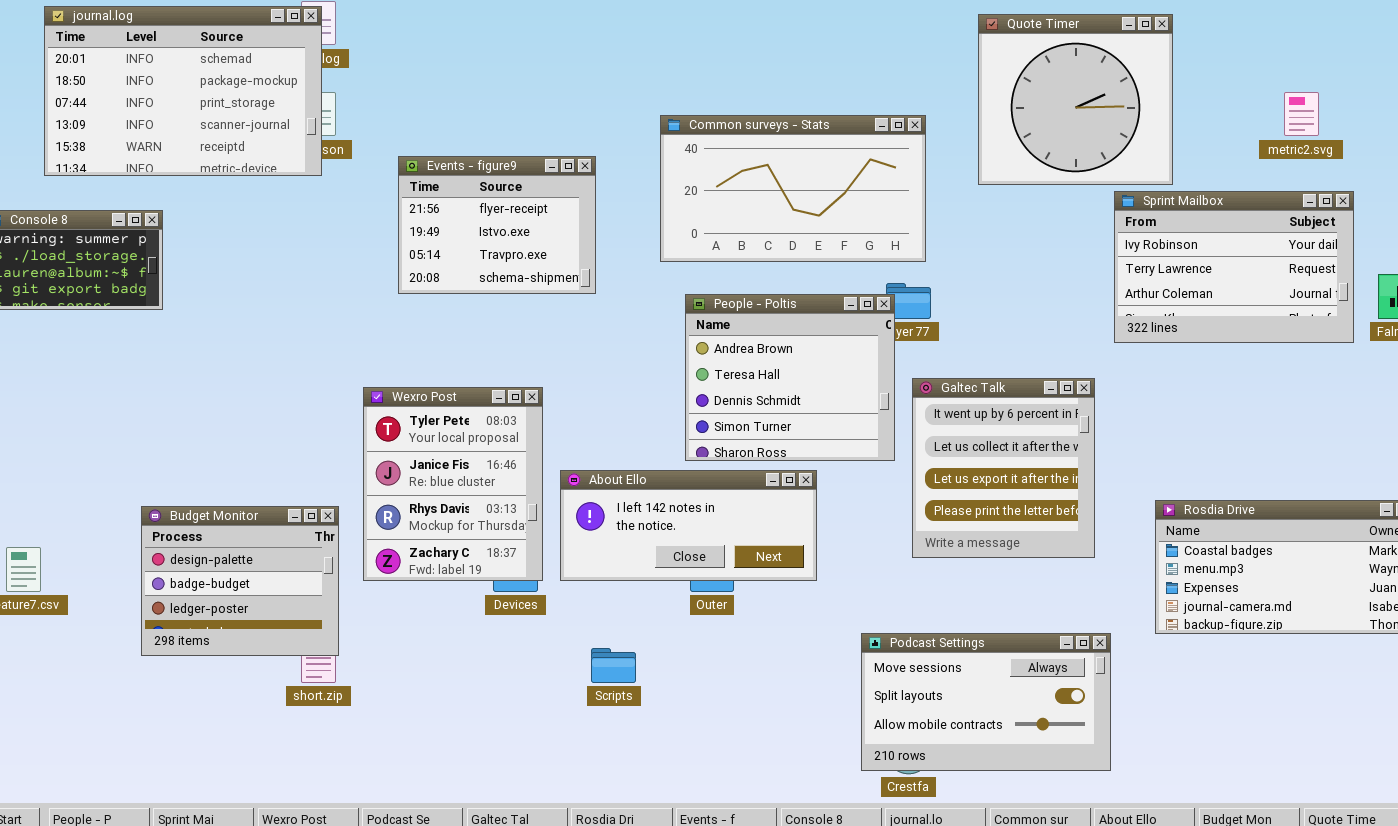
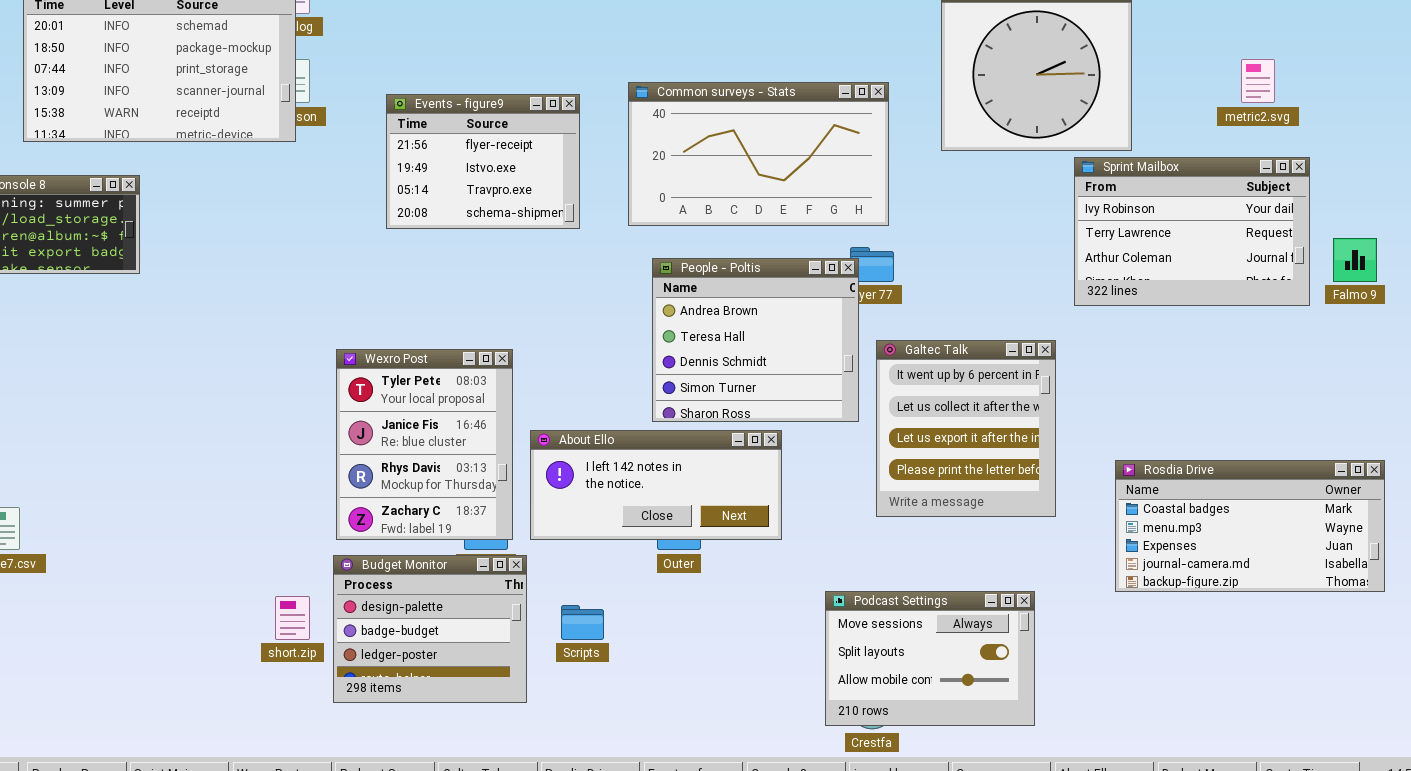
Events - figure9: [398,156,596,294] -> [386,94,580,229], moved
Budget Monitor: [141,506,339,656] -> [333,555,527,703], moved
Podcast Settings: [861,633,1111,771] -> [825,591,1035,726], resized

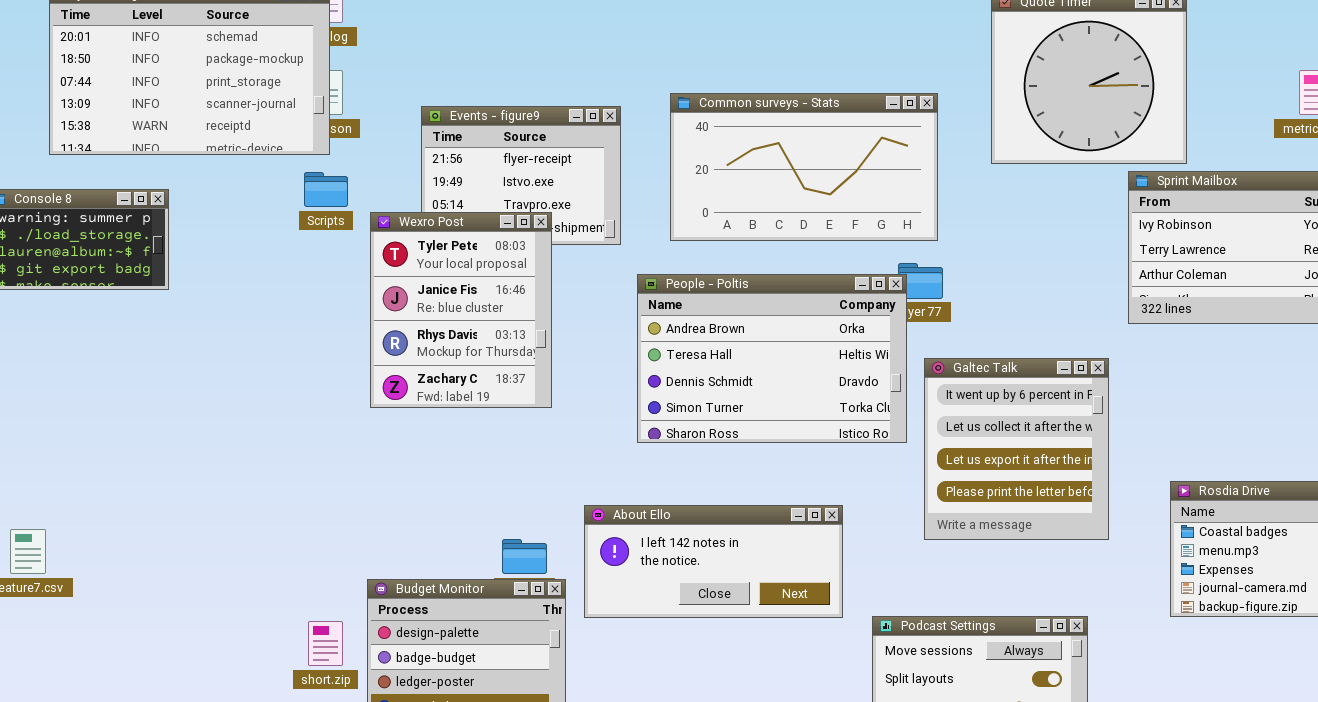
People - Poltis: [652,258,859,422] -> [637,274,907,443], resized
Wexro Post: [336,349,513,540] -> [370,212,552,408], moved
About Ello: [530,430,782,540] -> [584,505,843,618], moved
Scripts: [561,605,604,640] -> [304,172,348,207], moved

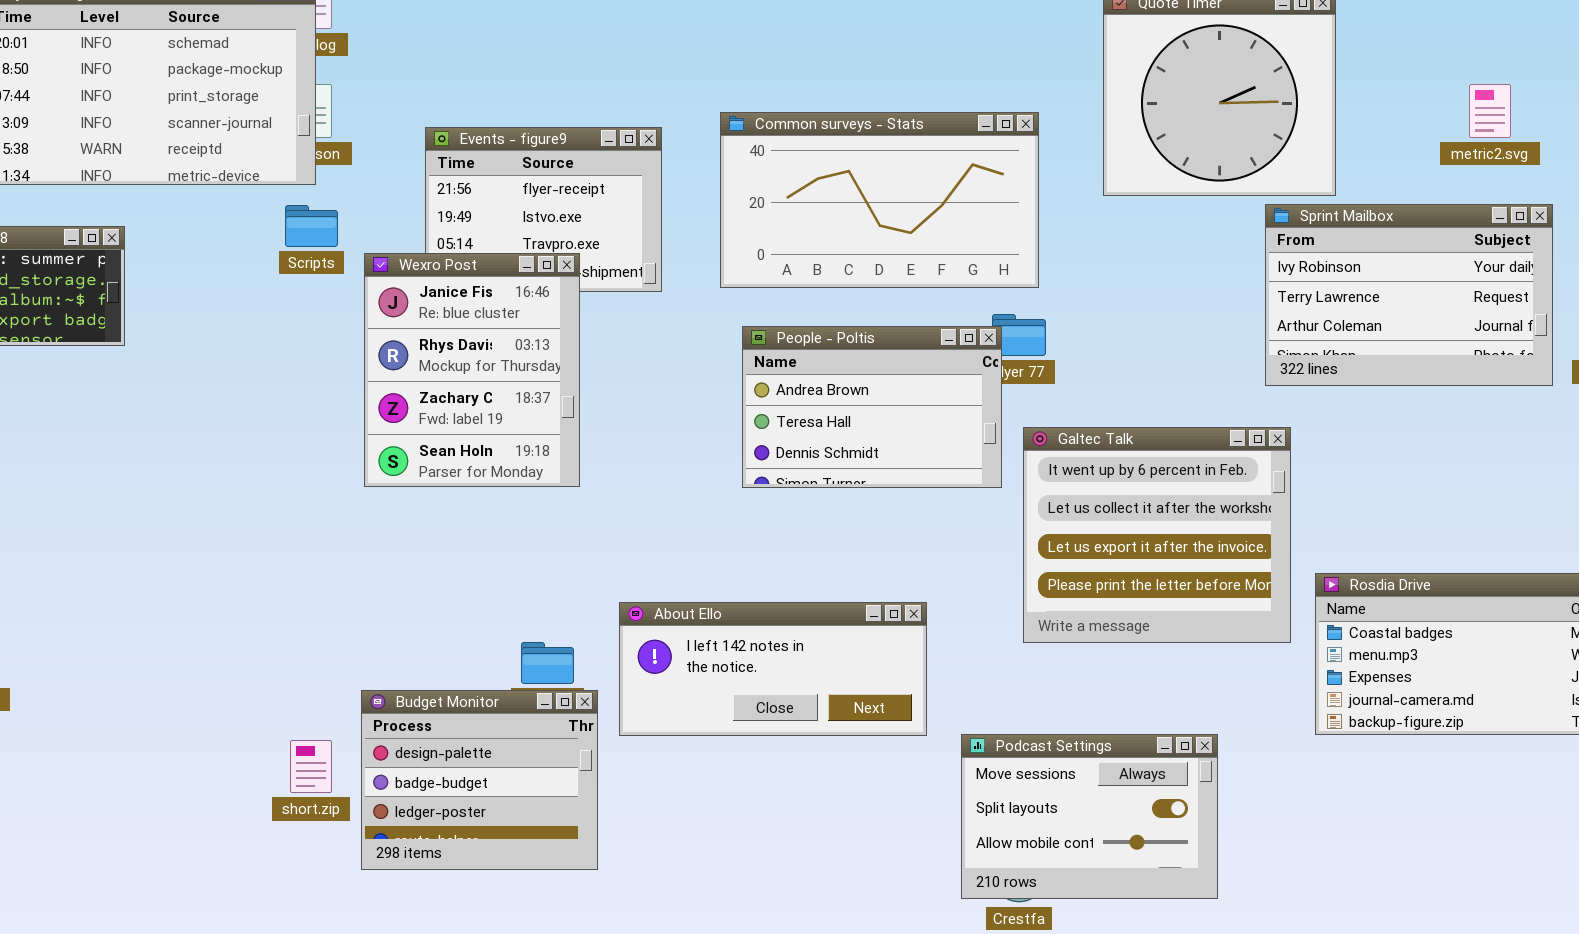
Wexro Post: [370,212,552,408] -> [364,253,580,487], scrolled down 1 row
People - Poltis: [637,274,907,443] -> [742,326,1002,488], resized
Galtec Talk: [924,358,1109,540] -> [1023,427,1291,643], resized

